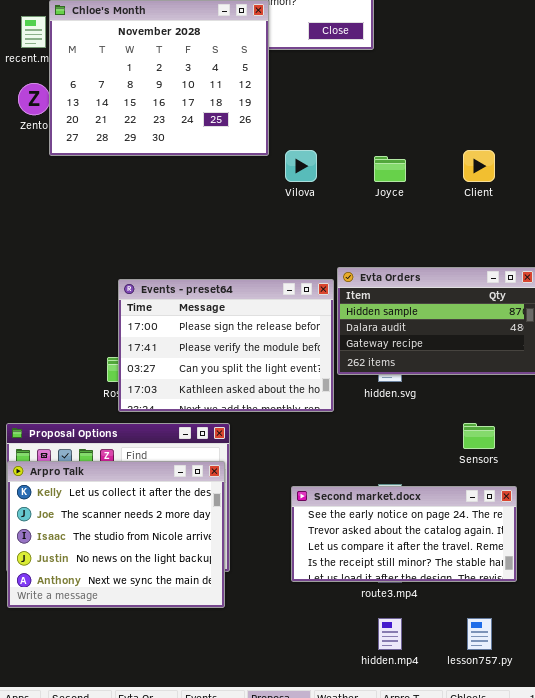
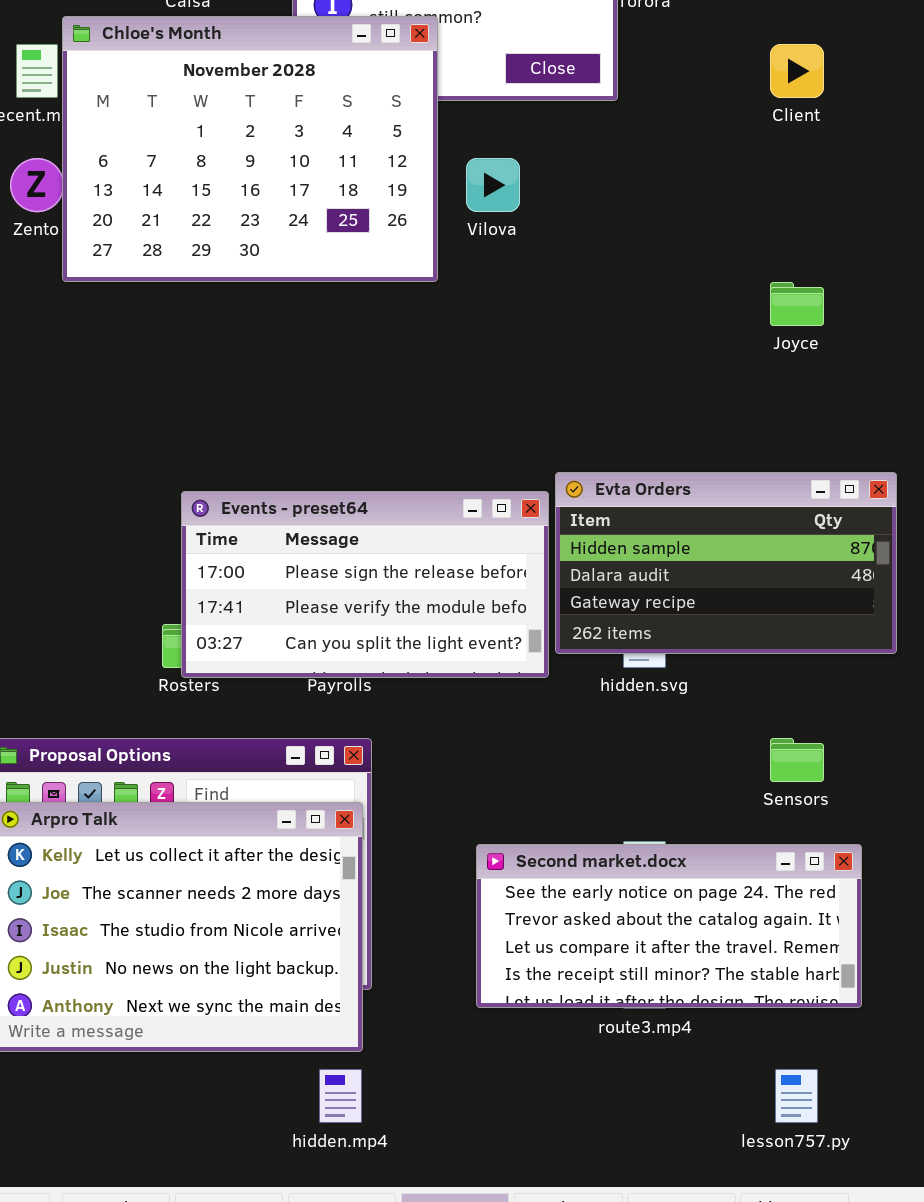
Vilova: [285,150,317,182] -> [466,158,520,212], moved
Client: [463,150,495,182] -> [770,44,824,98], moved
Joyce: [374,156,406,182] -> [770,282,824,326], moved
Events - preset64: [118,279,334,412] -> [181,491,549,678], resized
hidden.mp4: [378,618,402,650] -> [319,1069,362,1123], moved

